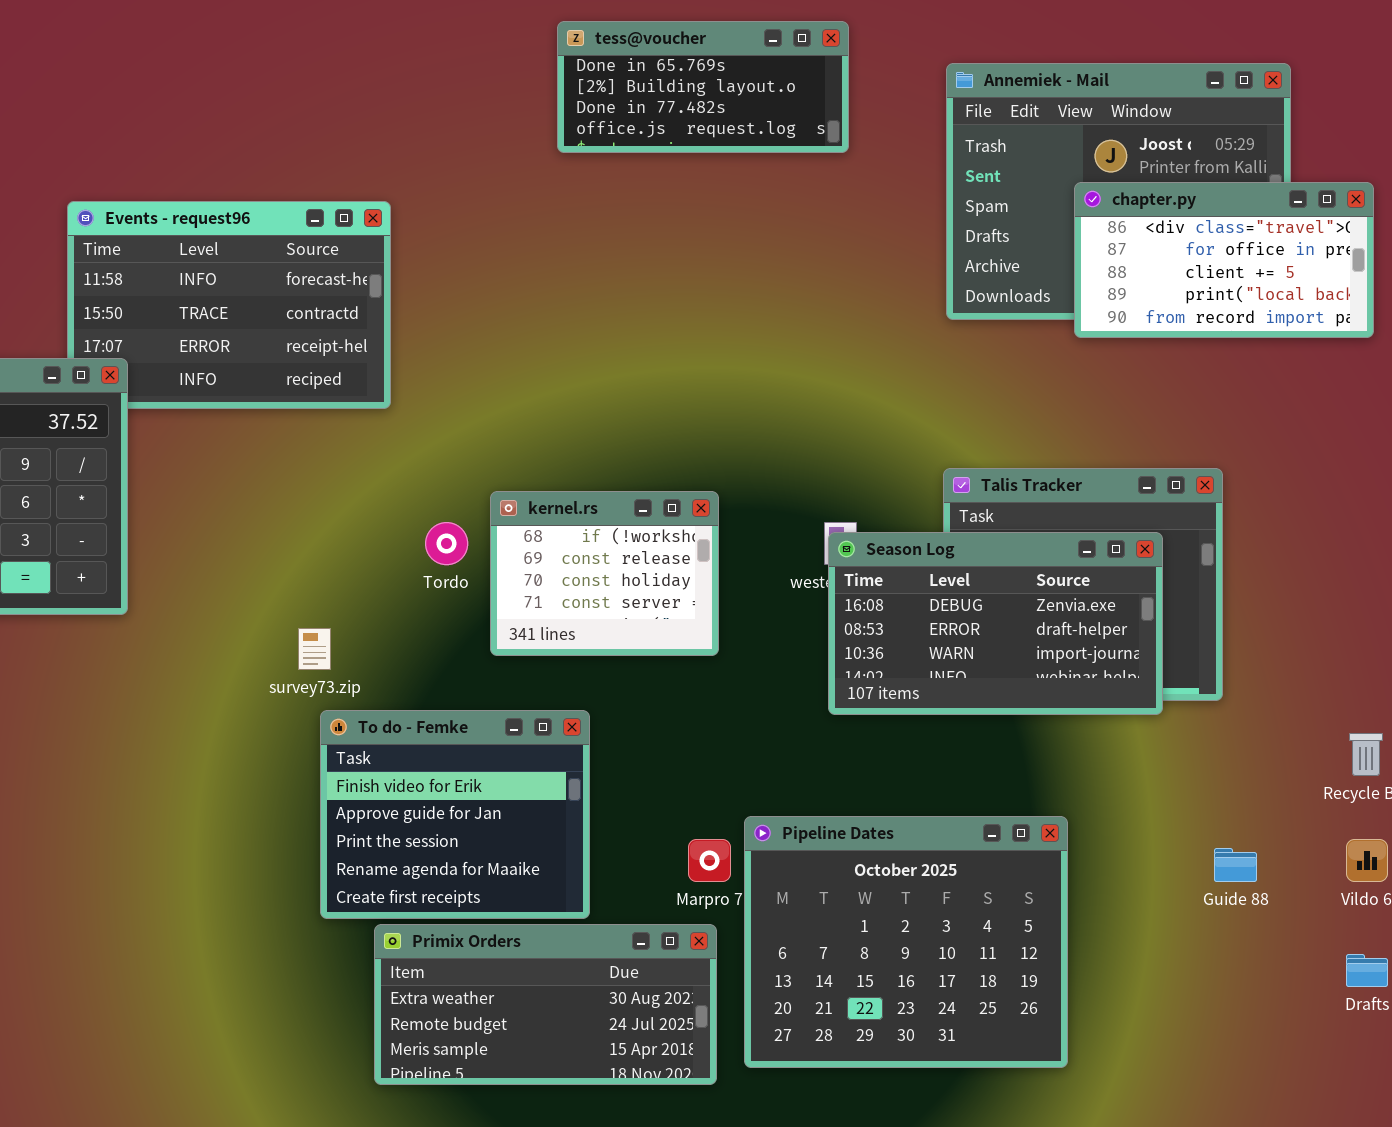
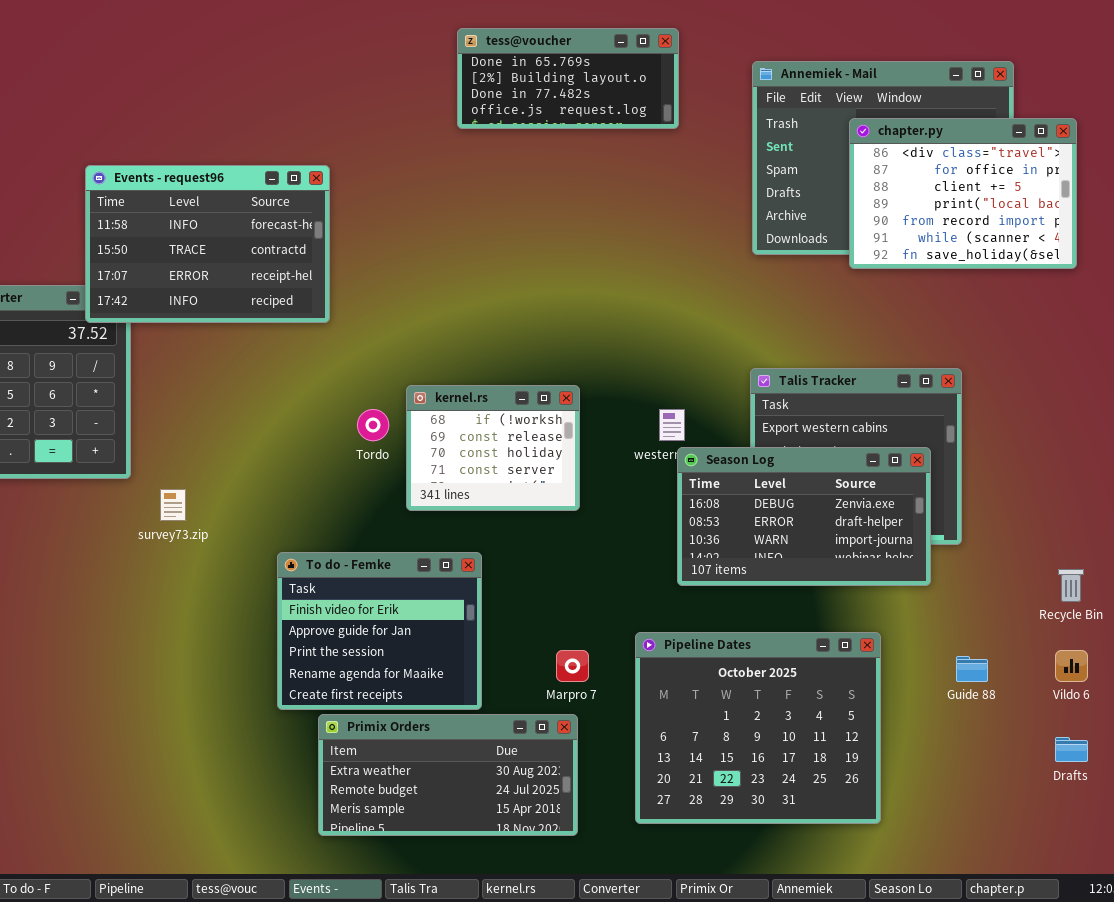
chapter.py: [1074,182,1374,338] -> [849,118,1077,269], resized
Events - request96: [67,201,391,409] -> [85,165,330,323], raised
Season Log: [828,532,1163,715] -> [677,447,931,586], moved
survey73.zip: [298,628,331,670] -> [160,489,186,521], moved
Pipeline Dates: [744,816,1068,1068] -> [635,632,881,824], moved

